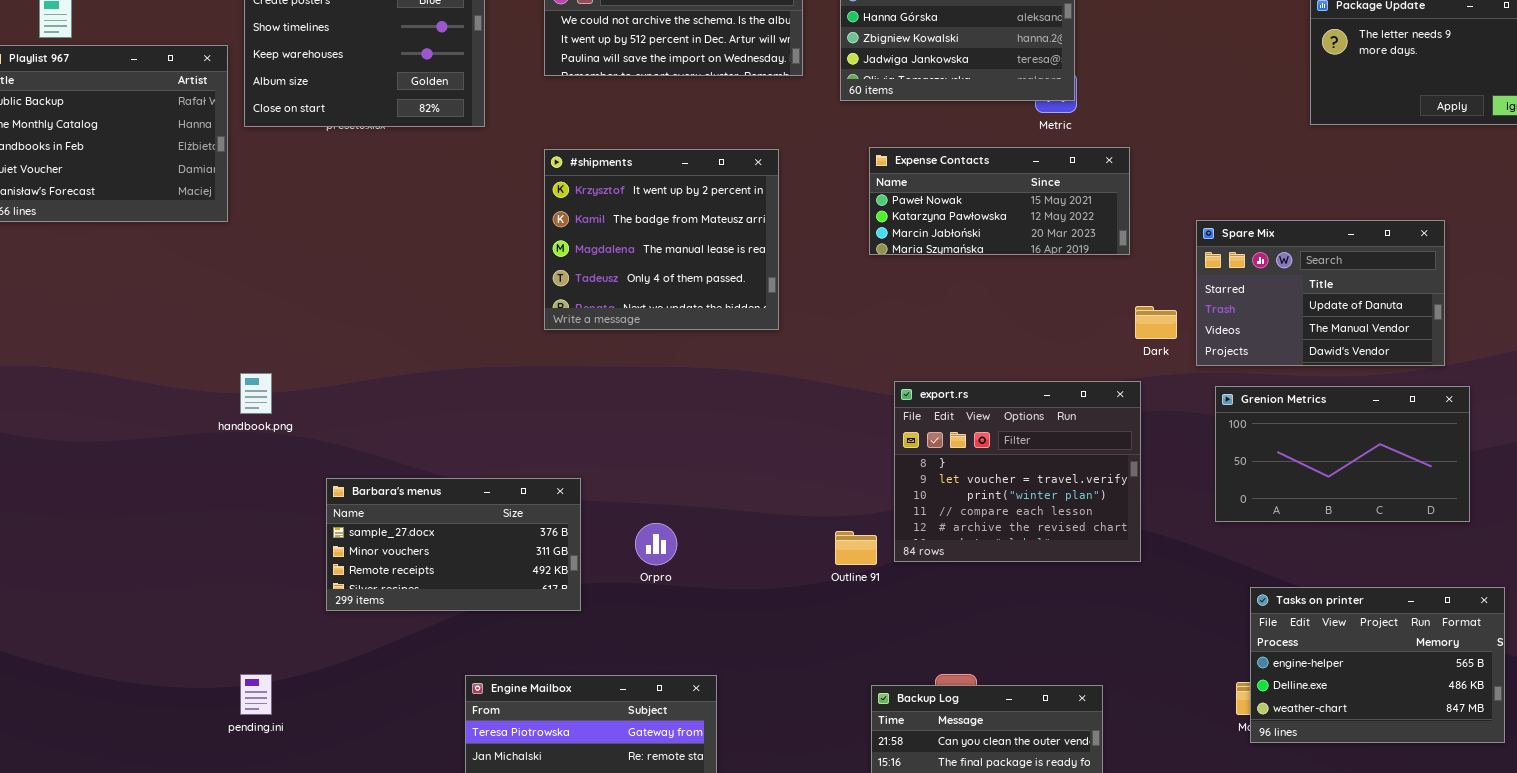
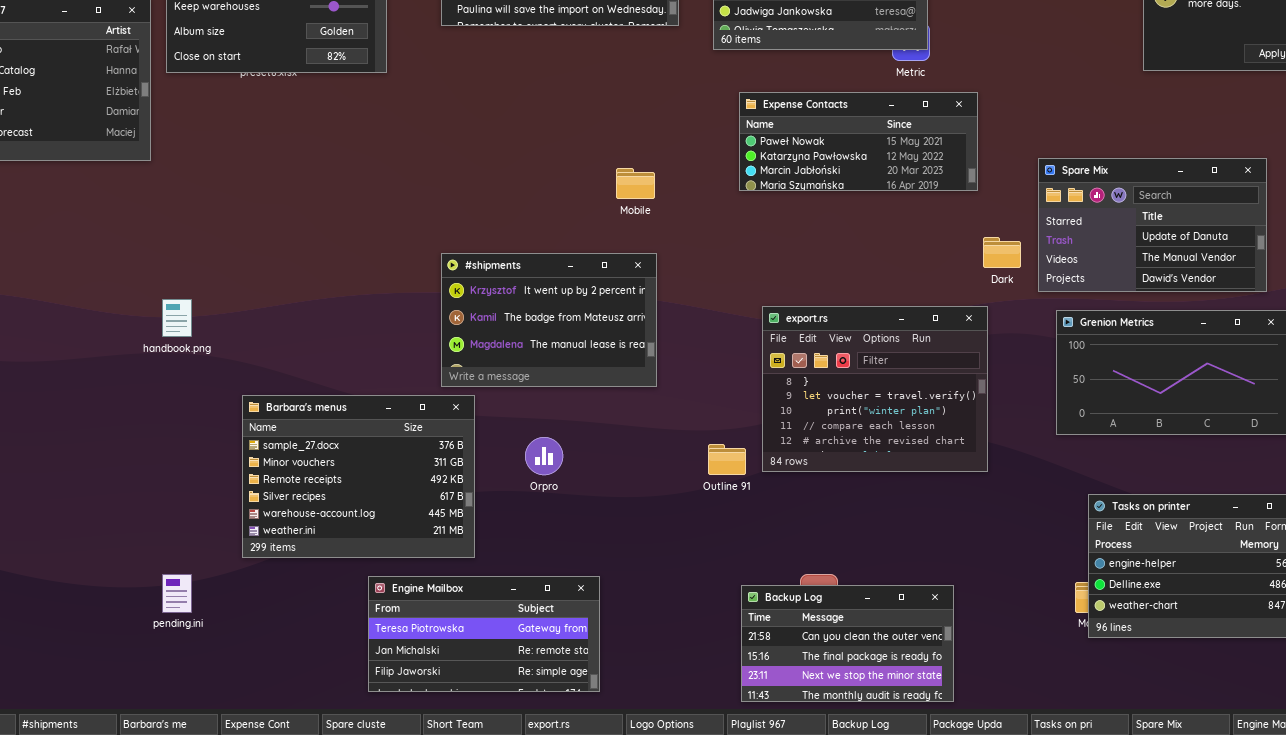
#shipments: [544,149,779,330] -> [441,253,657,387], moved, resized
Barbara's menus: [326,478,581,611] -> [242,395,475,558], resized

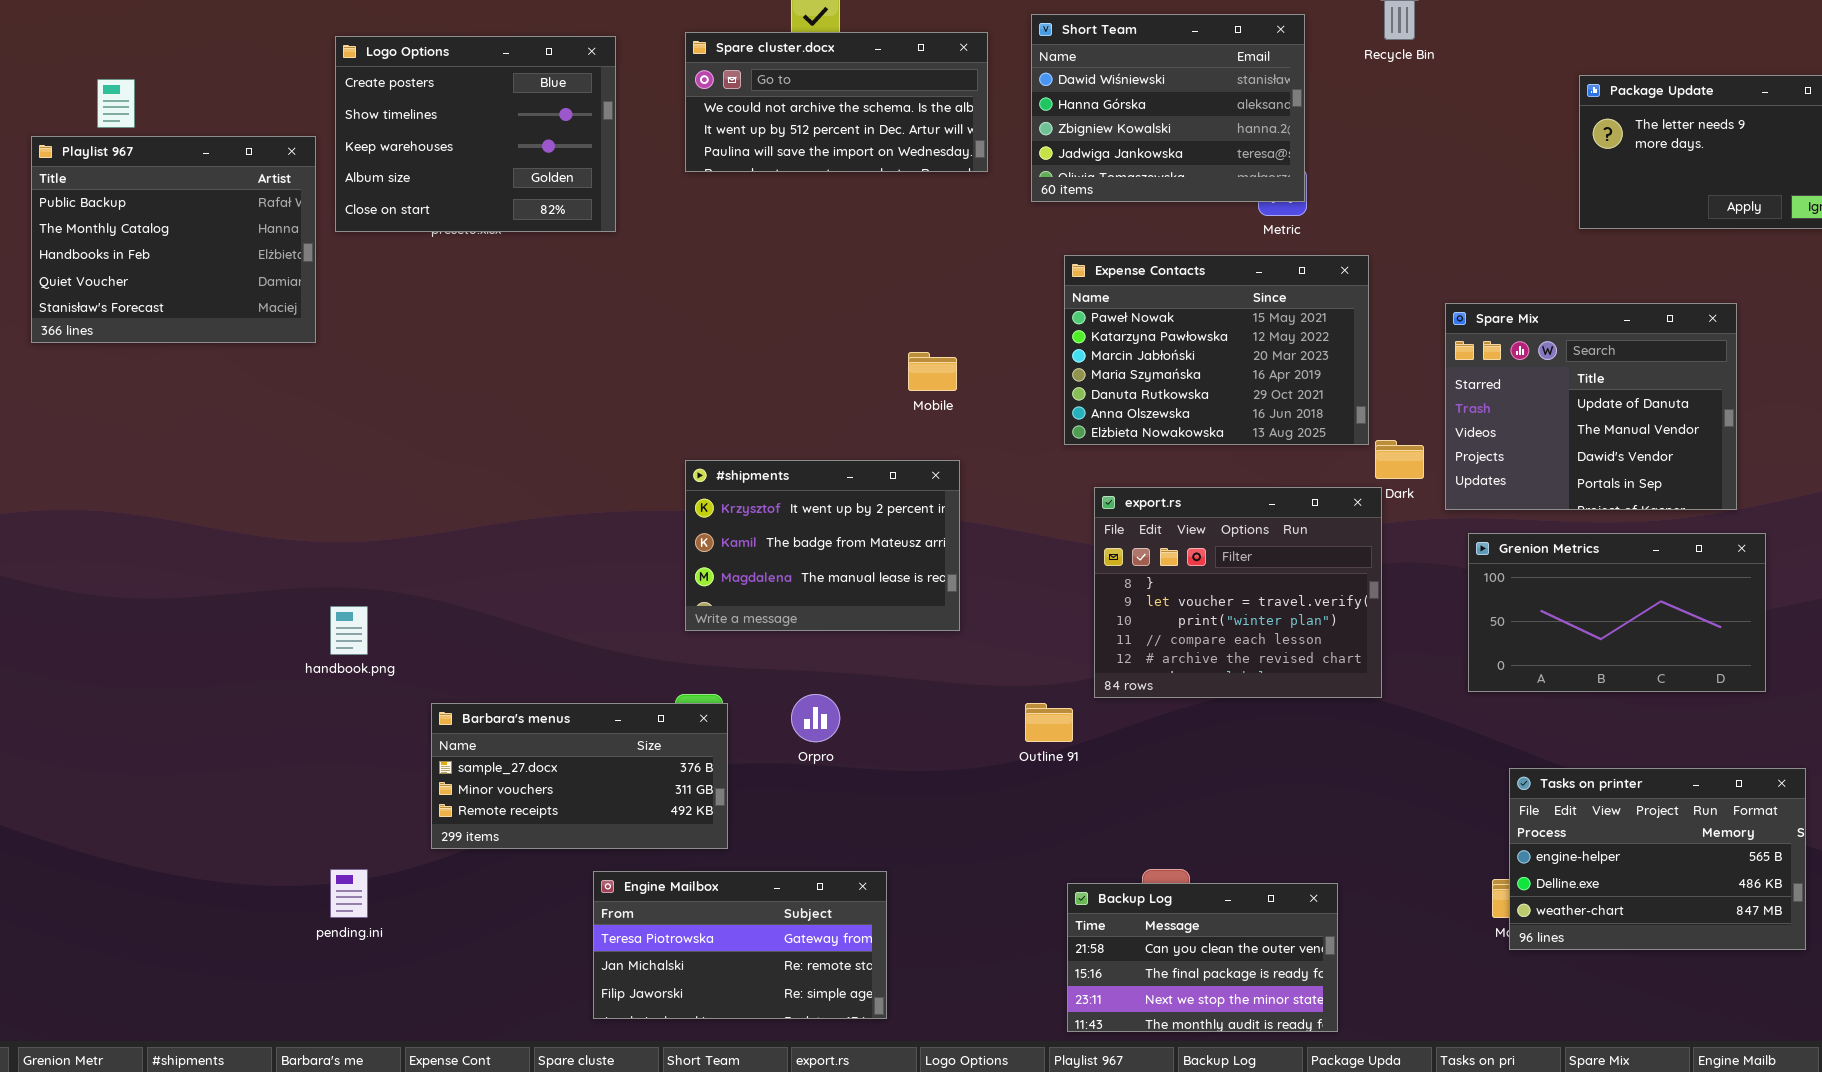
Expense Contacts: [739,92,978,191] -> [1064,255,1369,445], resized
Spare Mix: [1038,158,1267,292] -> [1445,303,1737,510], resized
handbook.png: [162,299,192,337] -> [330,606,368,655], moved
export.rs: [762,306,988,472] -> [1094,487,1382,698], moved
Barbara's menus: [242,395,475,558] -> [431,703,728,849], resized

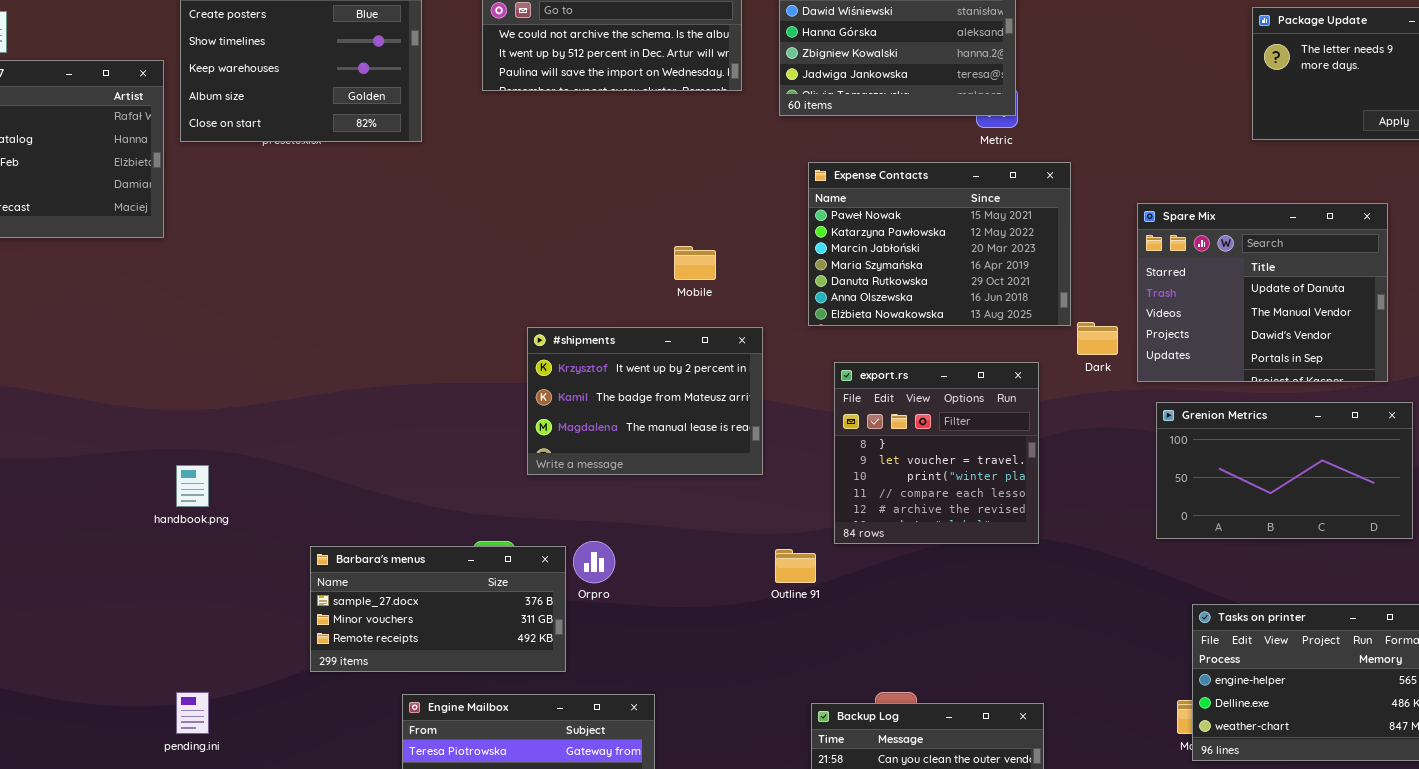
#shipments: [685,460,960,631] -> [527,327,763,475], moved
export.rs: [1094,487,1382,698] -> [834,362,1039,544], resized
Barbara's menus: [431,703,728,849] -> [310,546,566,672], moved

